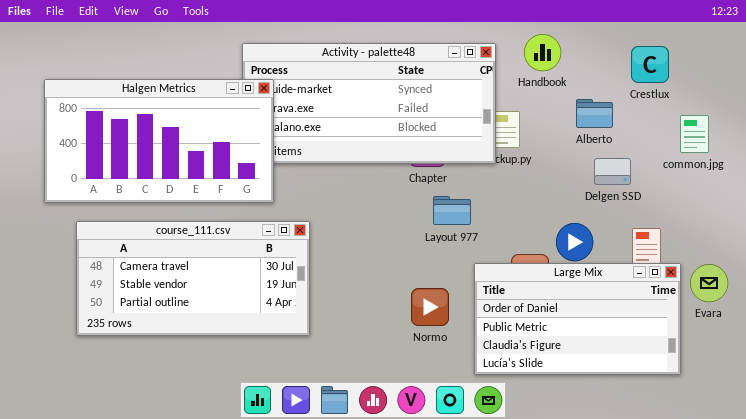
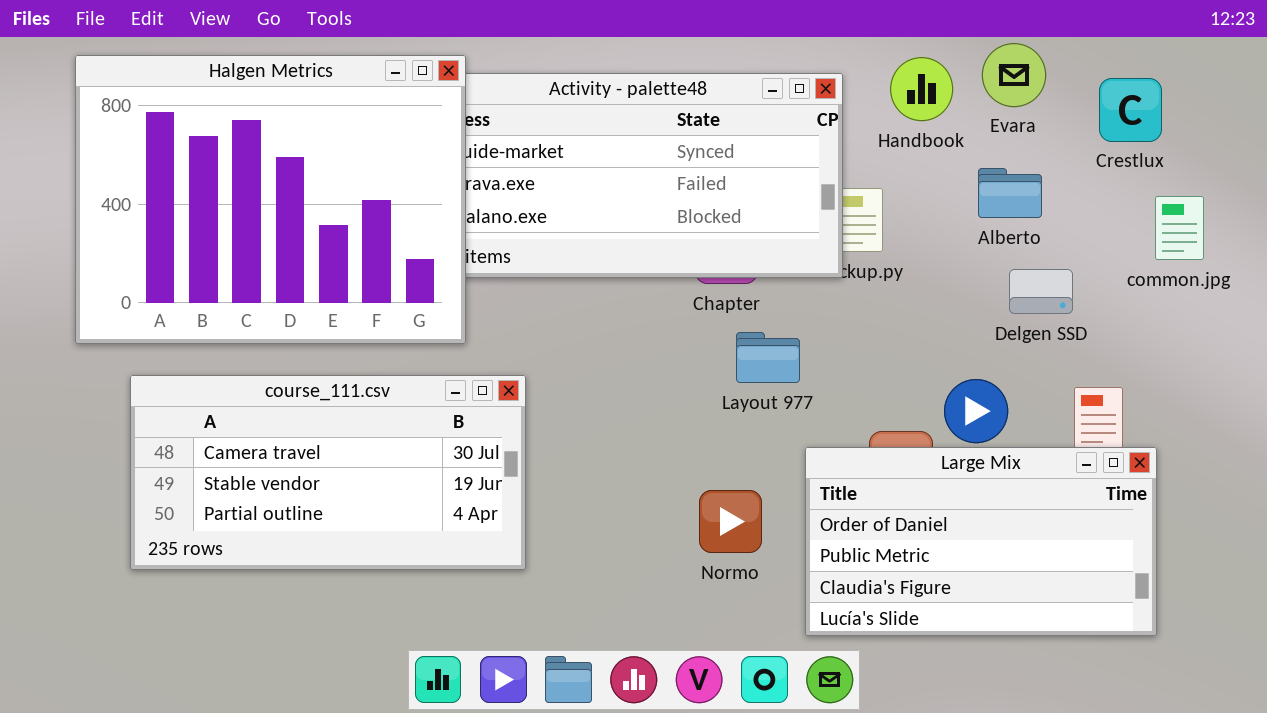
Crestlux: [631,46,669,83] -> [1099,78,1162,142], moved
Halgen Metrics: [44,79,274,203] -> [75,55,466,344], resized
Evara: [690,264,728,302] -> [982,43,1046,107], moved

